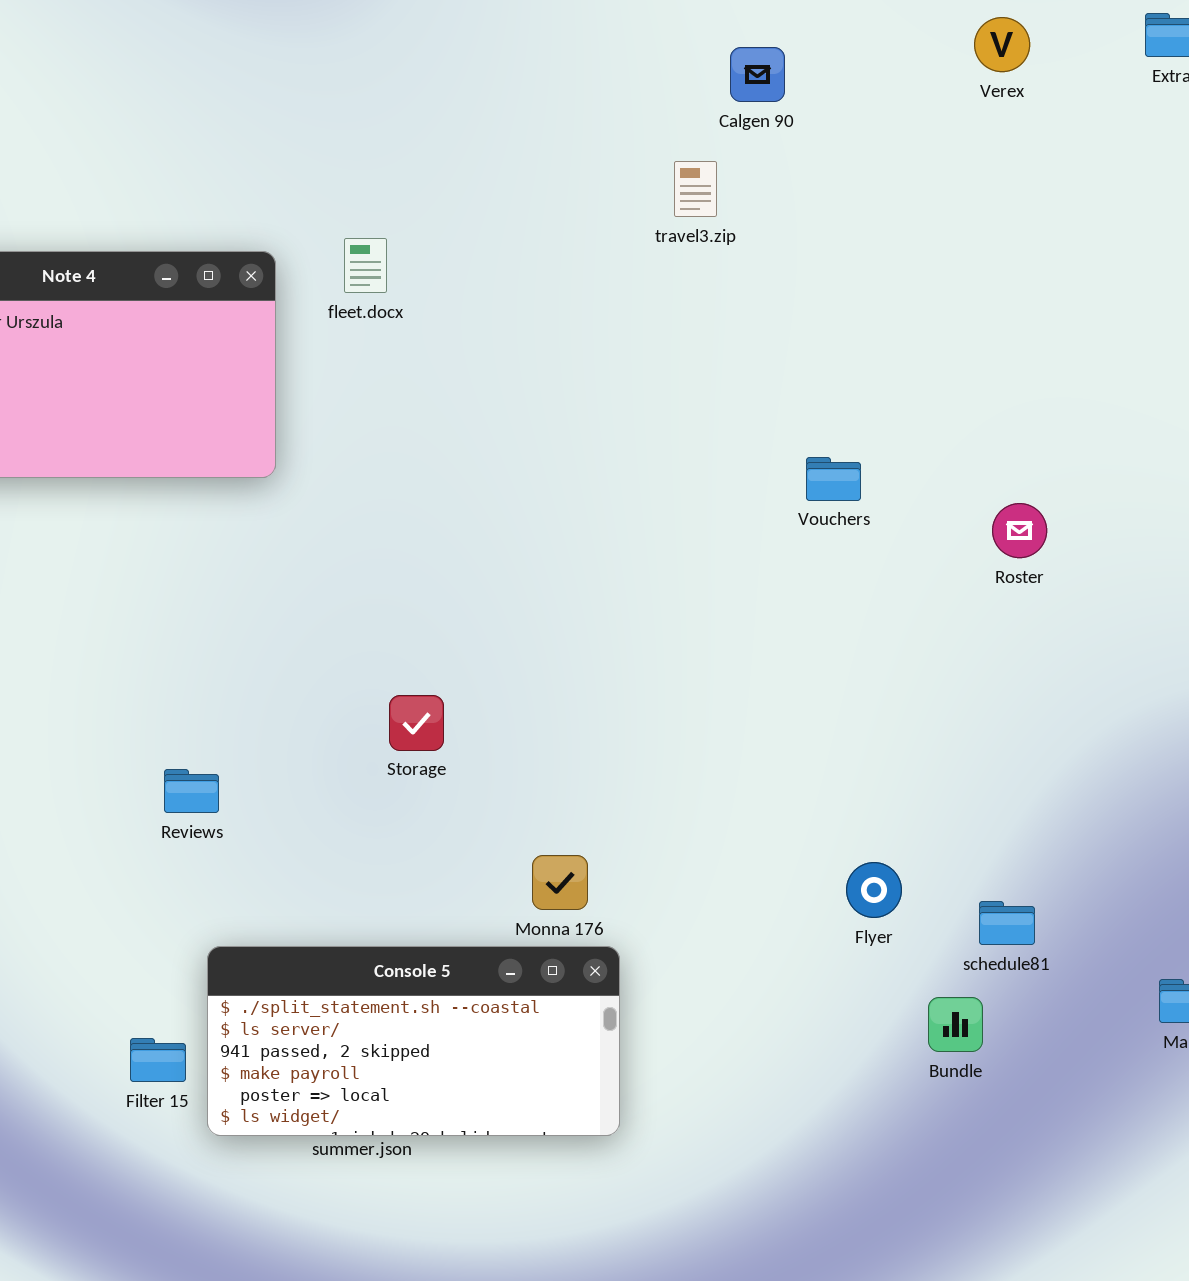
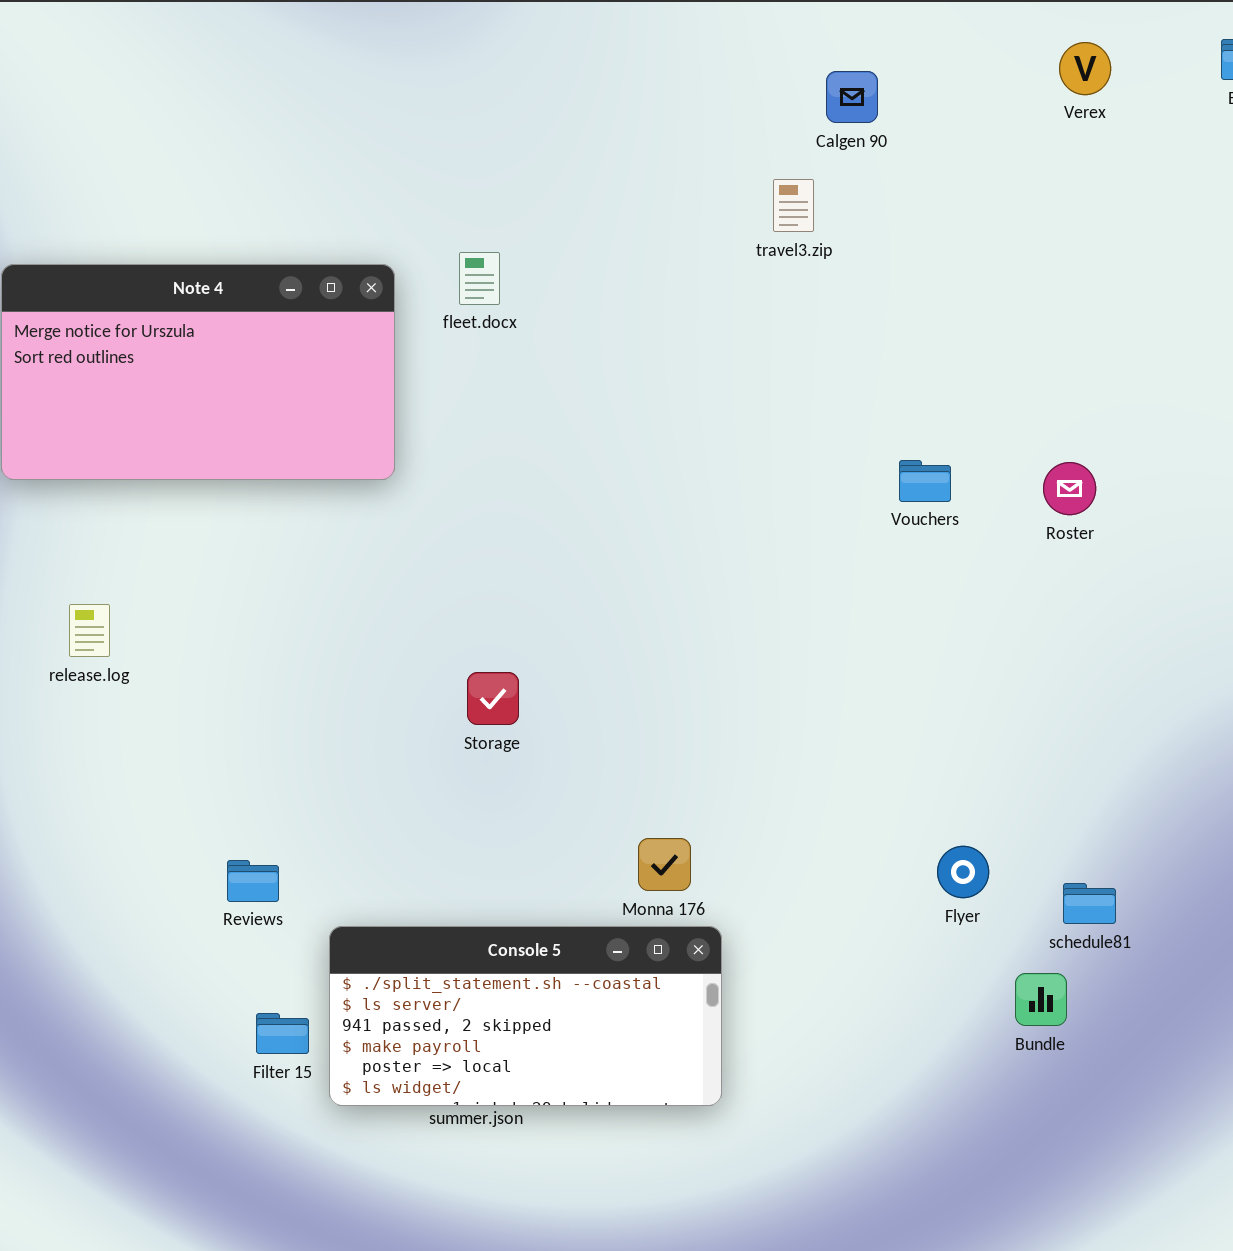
Roster: [992,503,1047,558] -> [1043,462,1096,515], moved
Storage: [389,695,444,751] -> [467,672,519,725], moved
Reviews: [164,769,219,813] -> [227,860,279,902], moved

